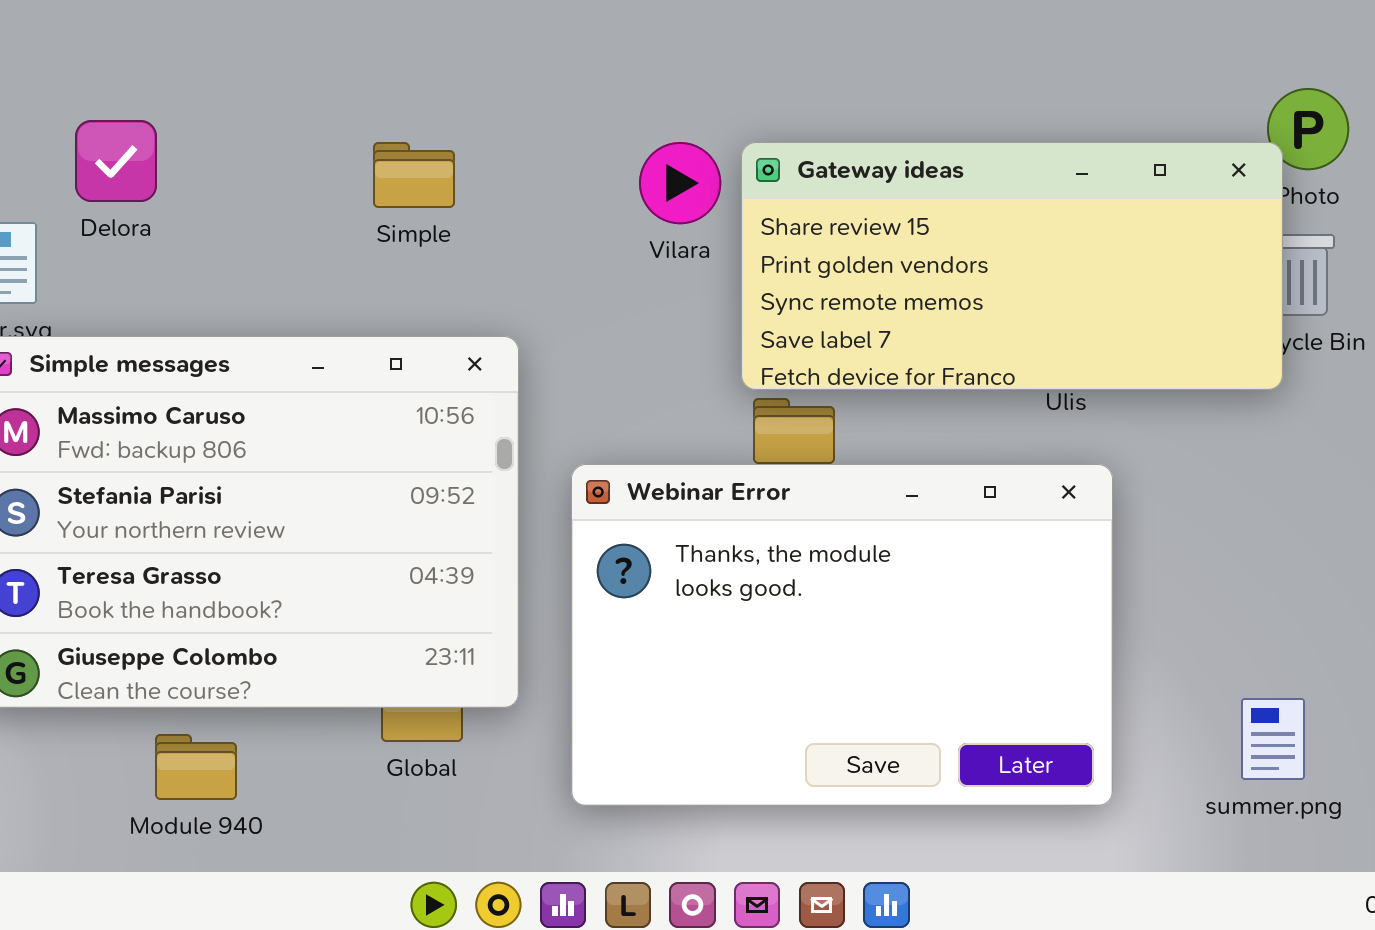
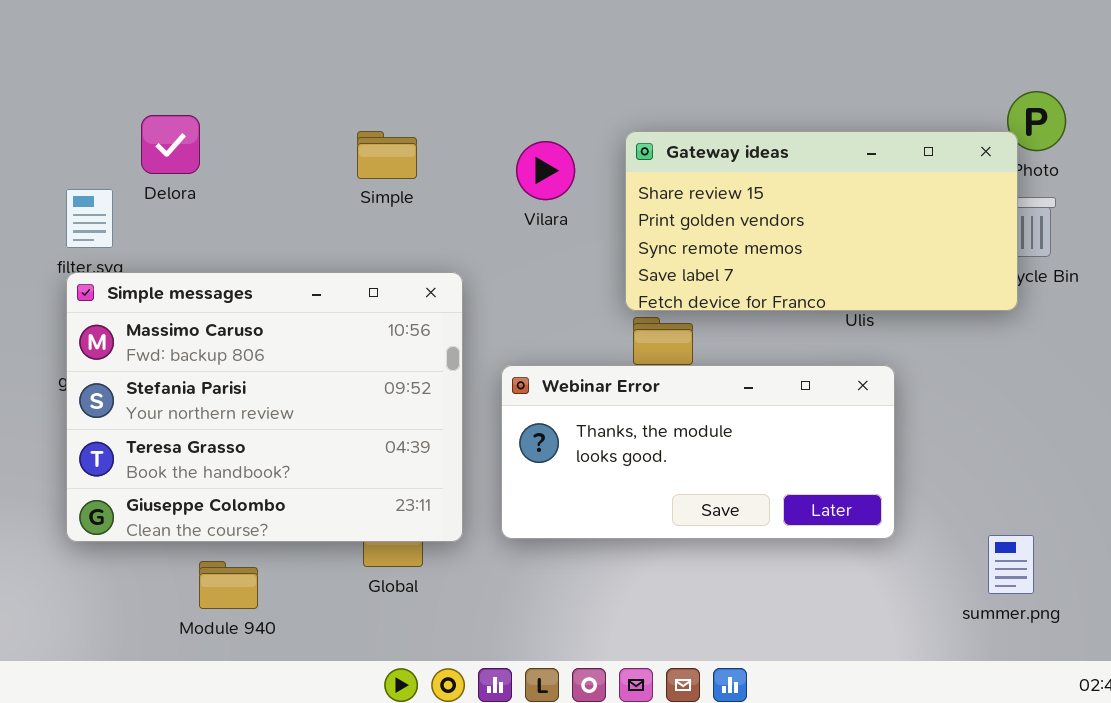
Vilara: [639,142,721,224] -> [516,141,575,200], moved
Webinar Error: [571,464,1113,806] -> [501,365,895,539], resized

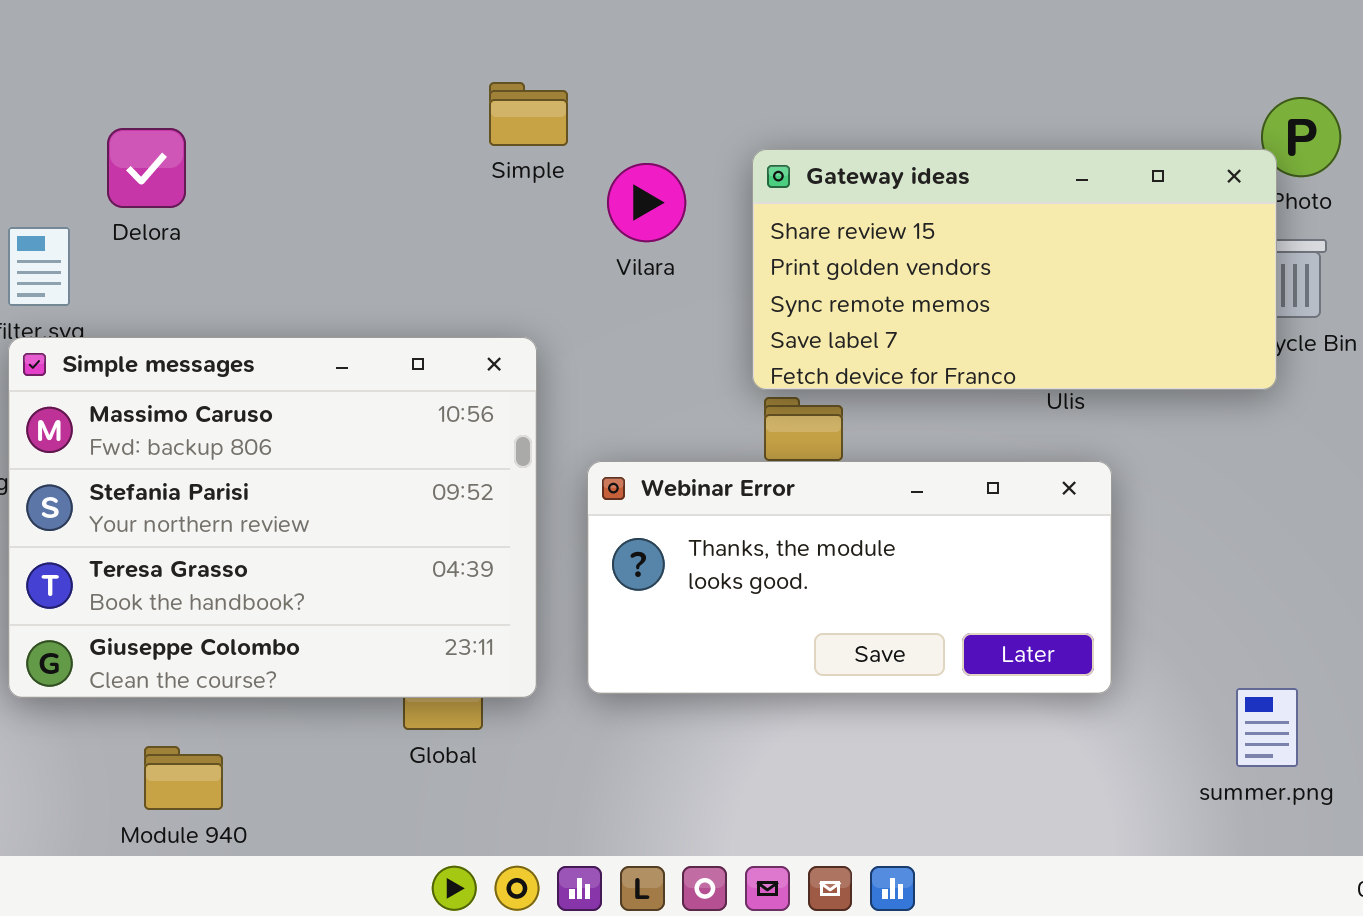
Simple: [357,131,417,179] -> [489,82,568,146], moved
Module 940: [199,561,258,609] -> [144,746,223,810], moved

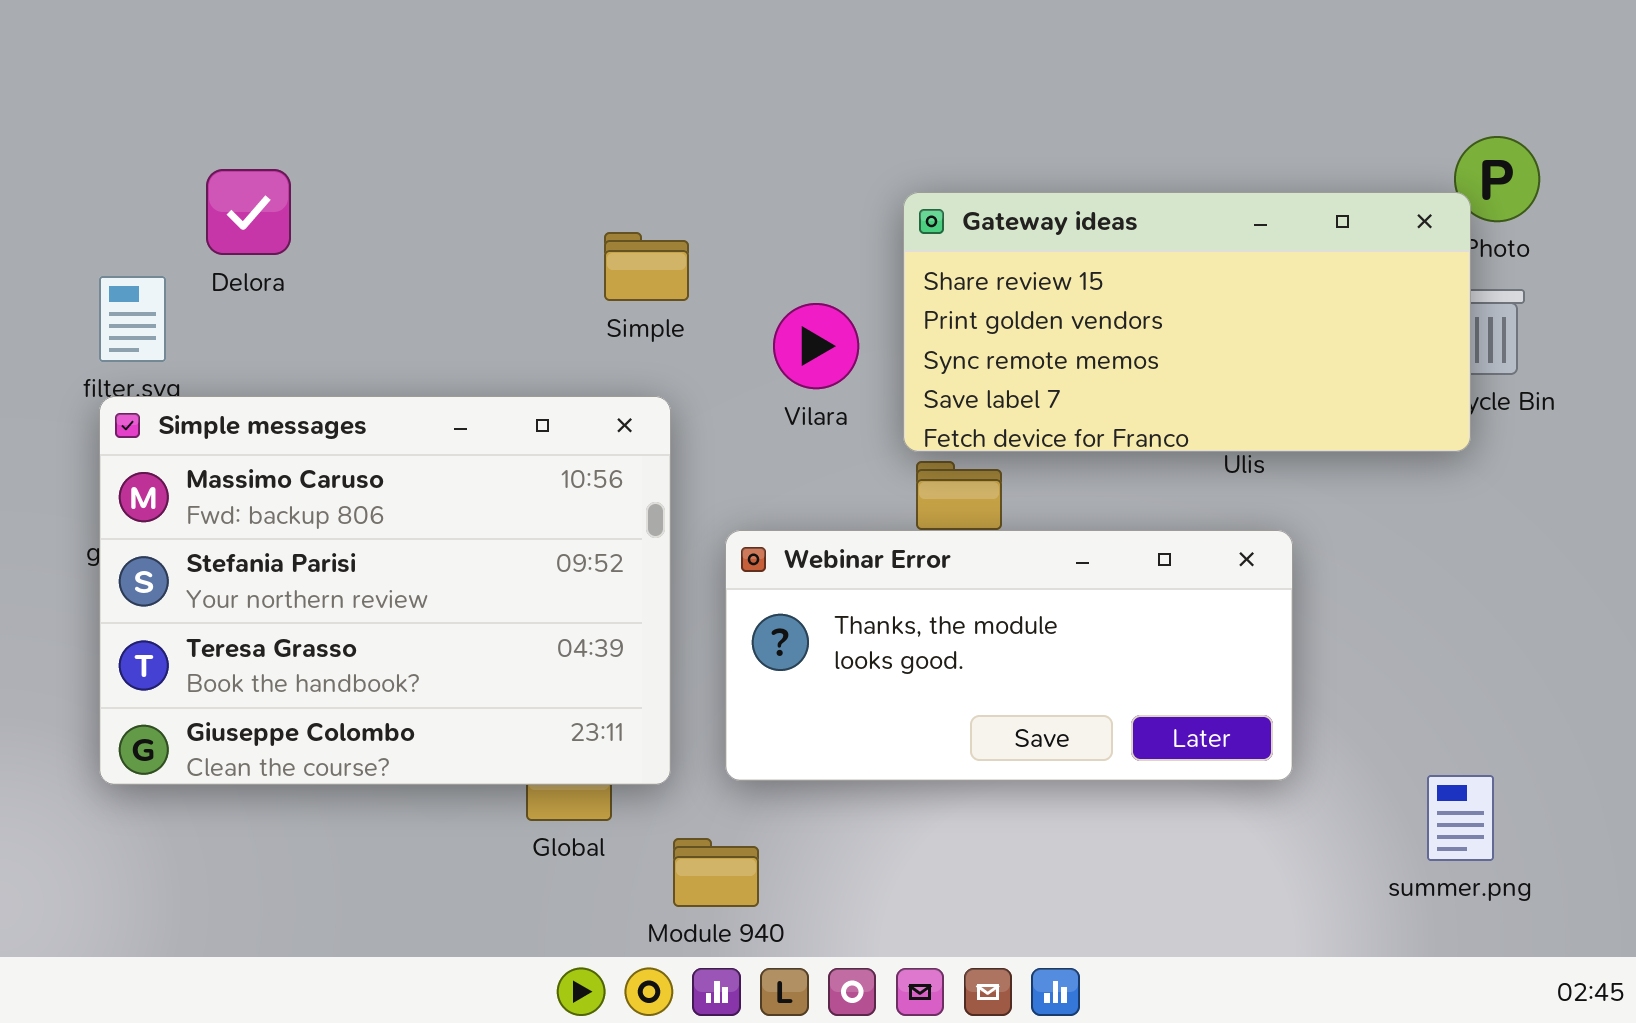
Simple: [489,82,568,146] -> [604,232,689,301], moved
Vilara: [607,163,686,242] -> [773,303,859,389], moved
Module 940: [144,746,223,810] -> [673,838,759,907], moved

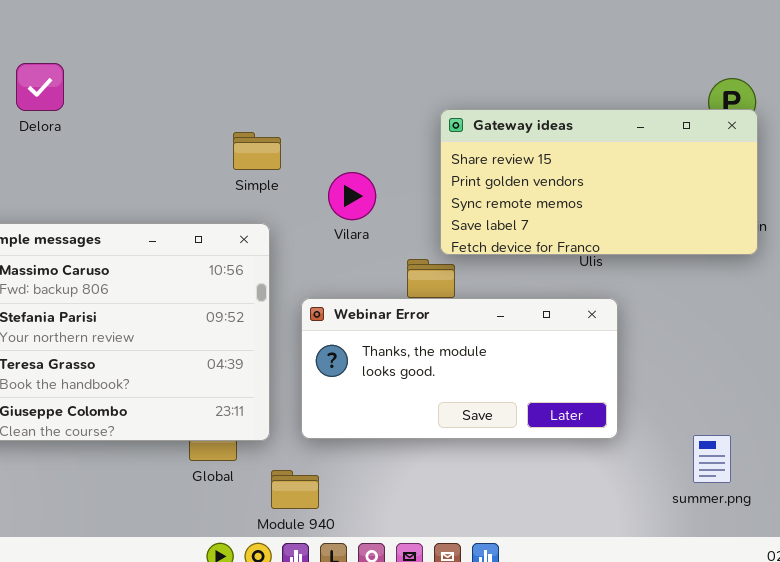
Delora: [206,169,291,255] -> [16,63,64,111], moved
Gateway ideas: [903,192,1471,452] -> [440,109,758,255], moved

